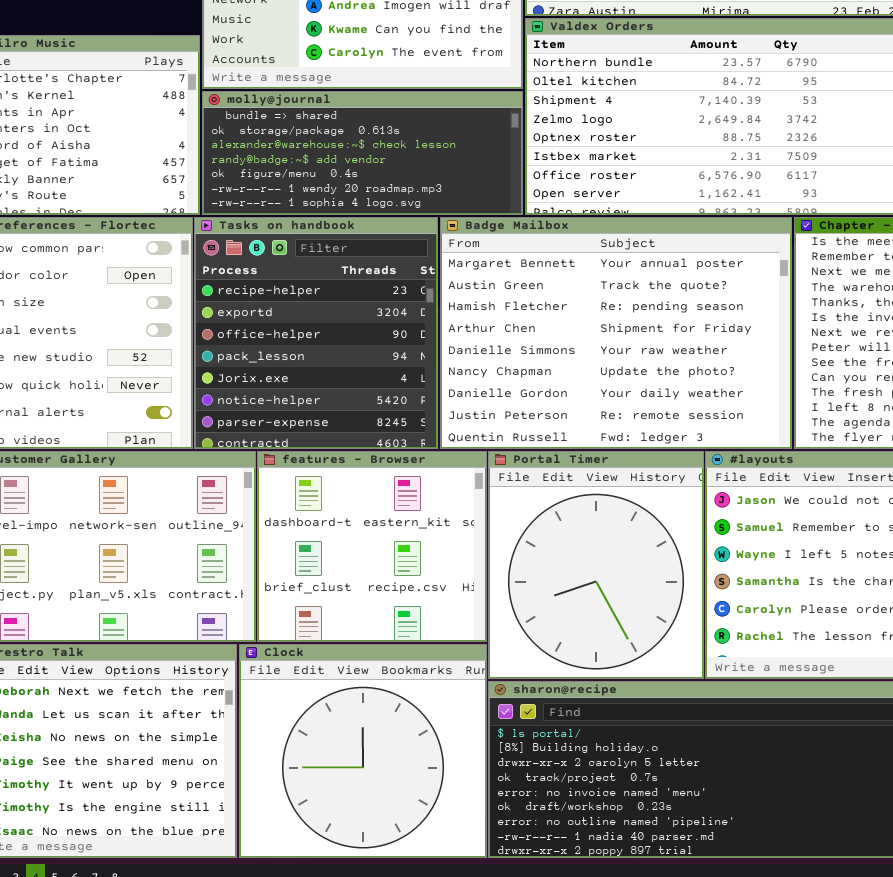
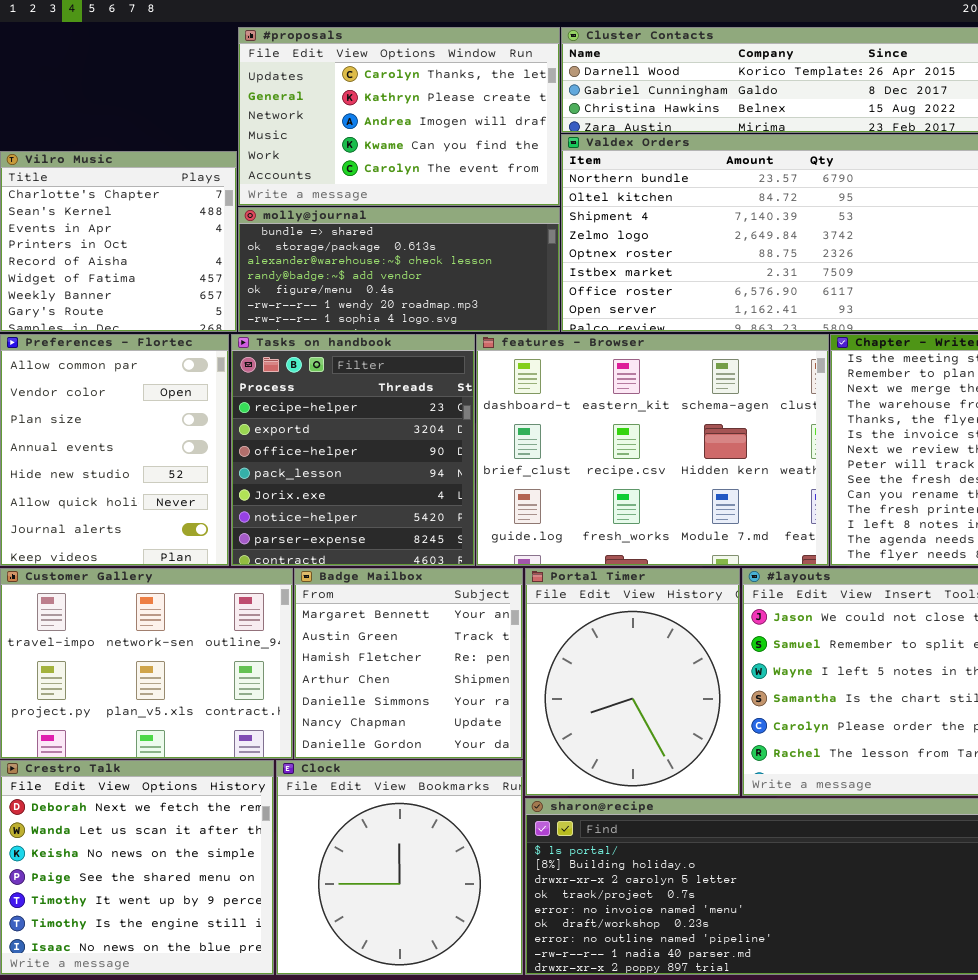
Badge Mailbox: [440,217,792,449] -> [294,568,523,759], moved, resized
features - Browser: [257,451,487,642] -> [476,334,829,566], moved, resized

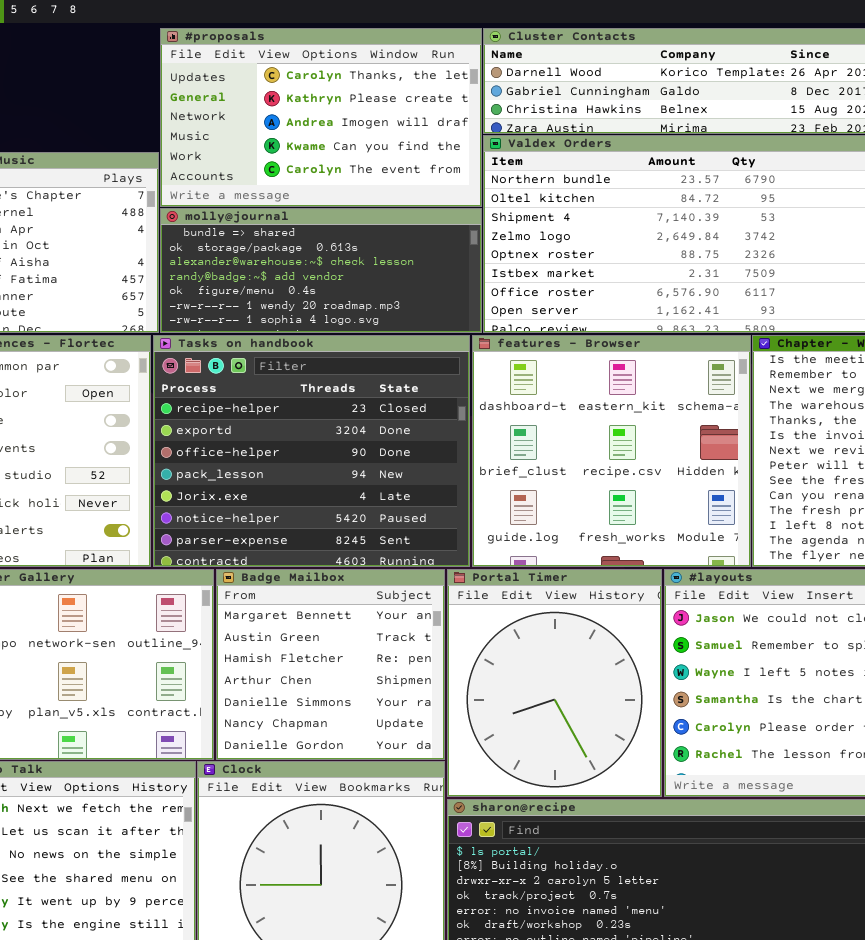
Tasks on handbook: [231,334,475,566] -> [153,335,470,567], resized
features - Browser: [476,334,829,566] -> [472,335,751,567], resized

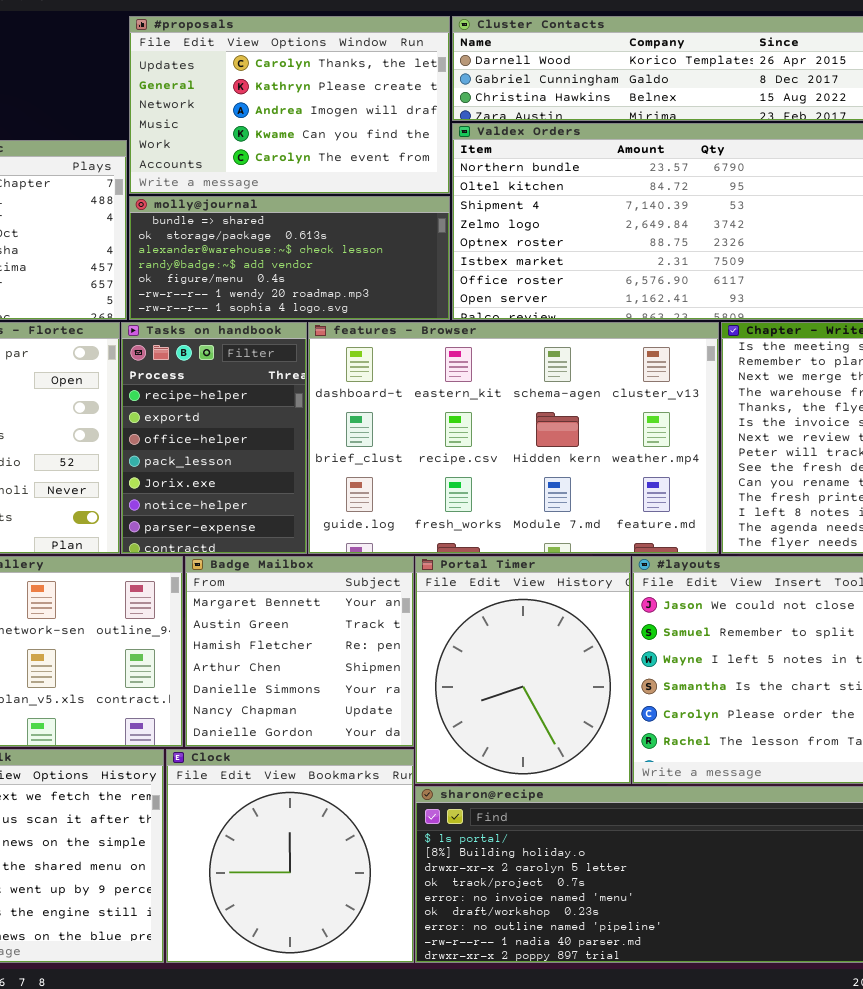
Tasks on handbook: [153,335,470,567] -> [121,322,307,554], resized
features - Browser: [472,335,751,567] -> [308,322,719,554], resized

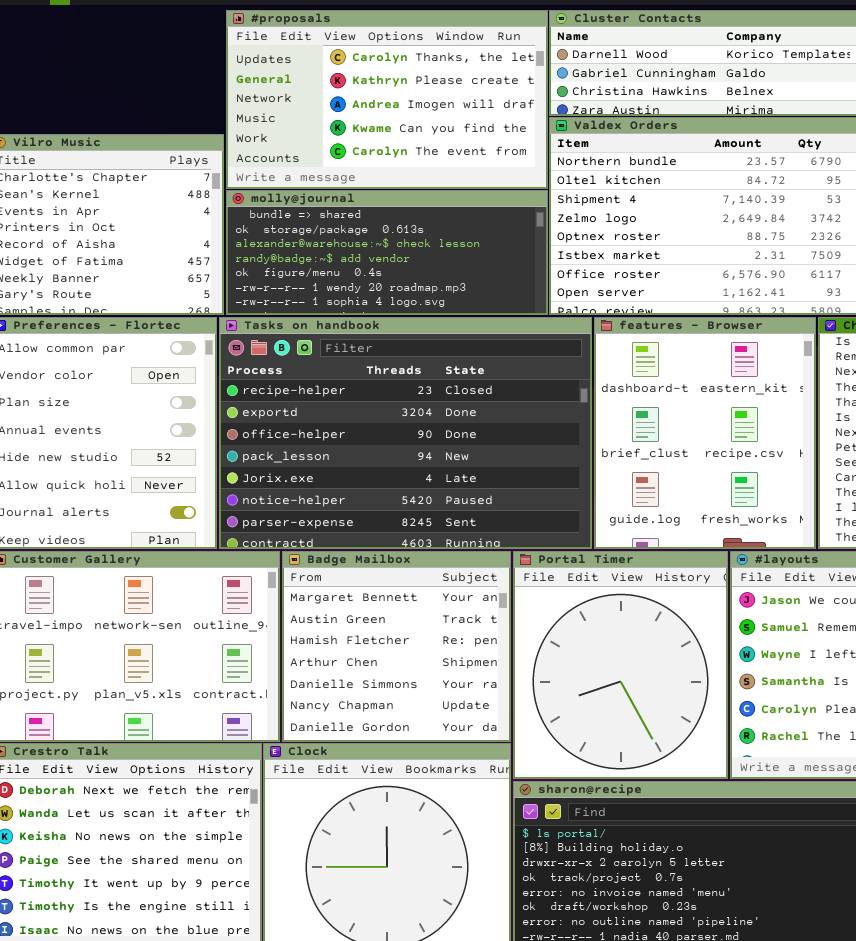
Tasks on handbook: [121,322,307,554] -> [219,317,592,549], resized
features - Browser: [308,322,719,554] -> [594,317,816,549], resized

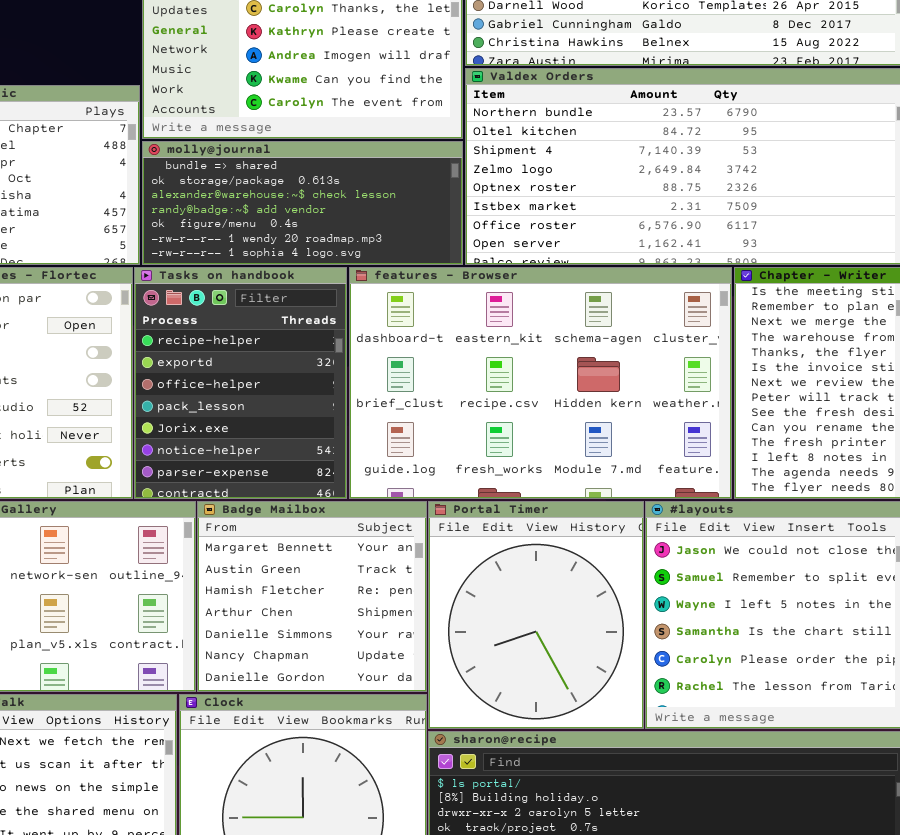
Tasks on handbook: [219,317,592,549] -> [134,267,347,499], resized
features - Browser: [594,317,816,549] -> [349,267,732,499], resized

